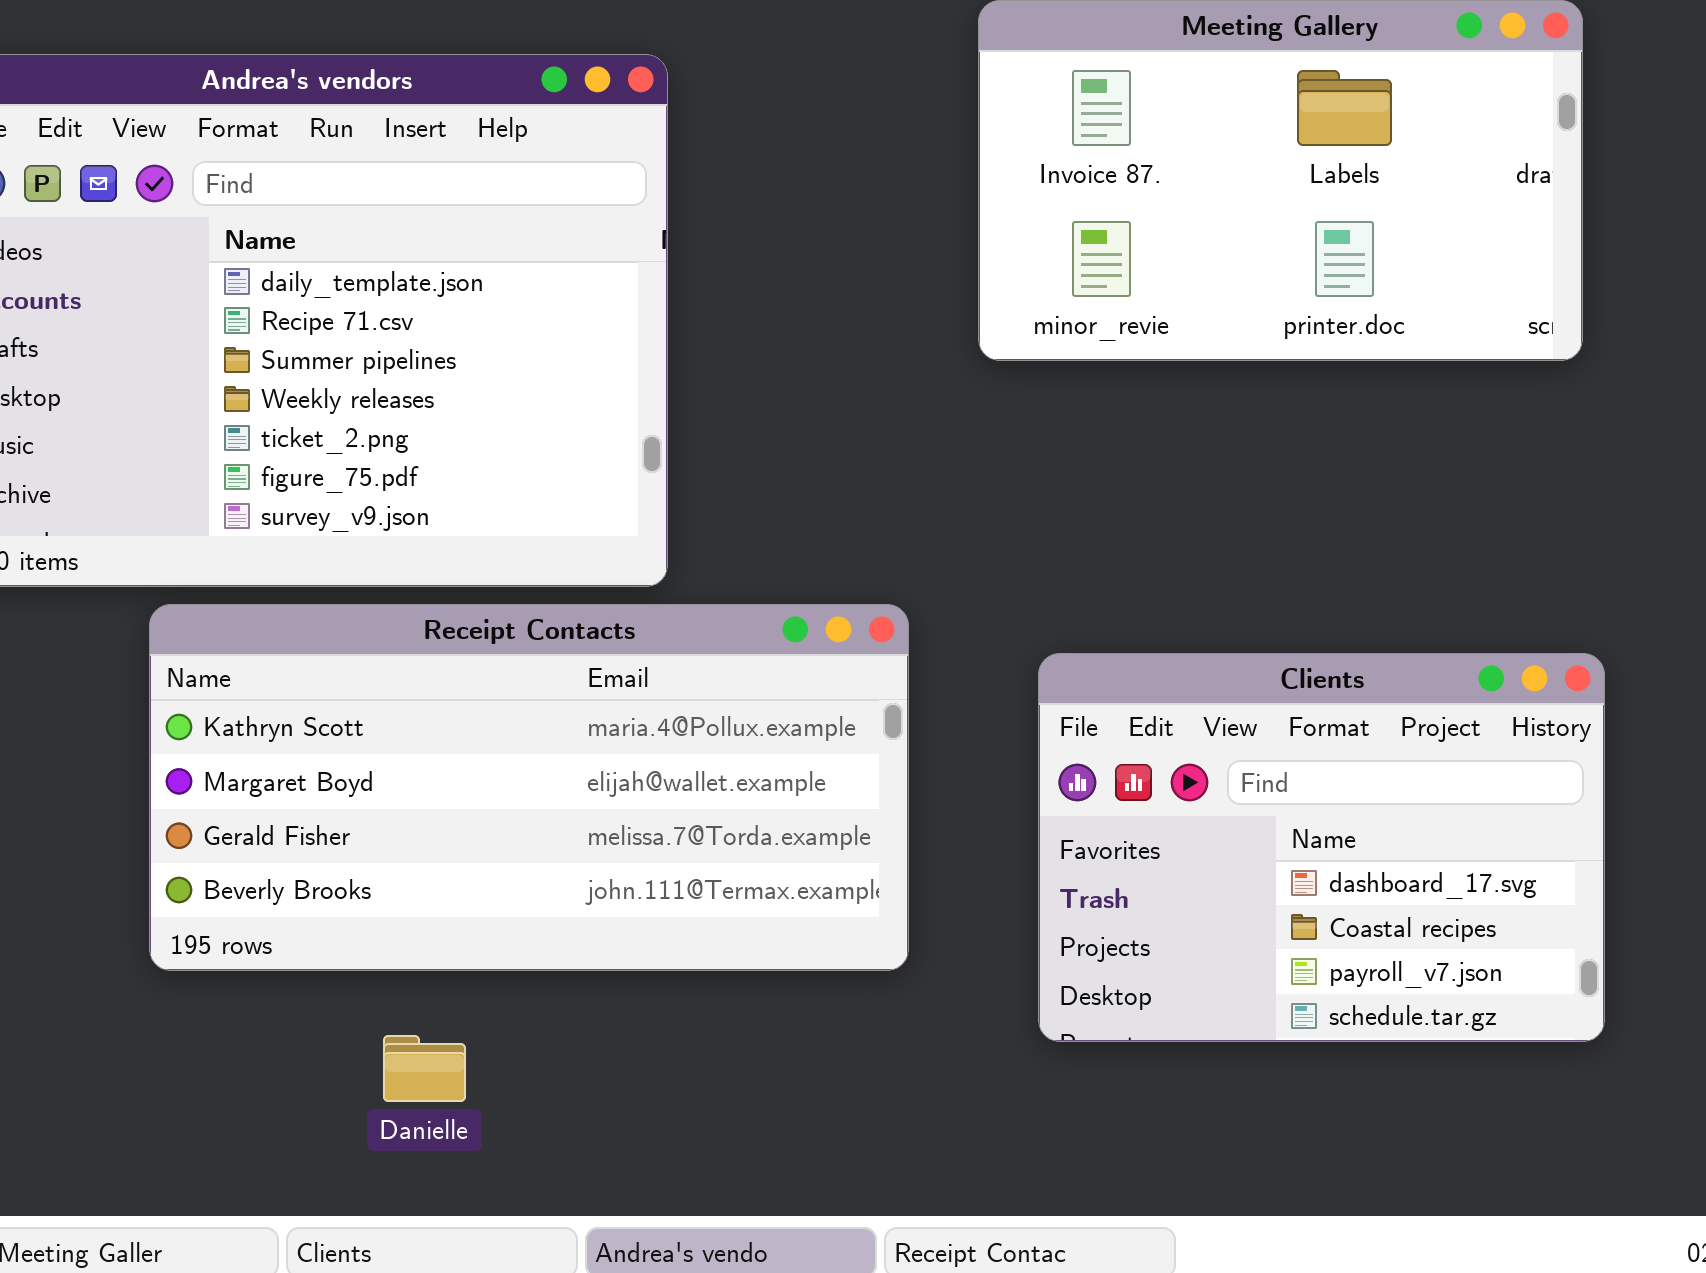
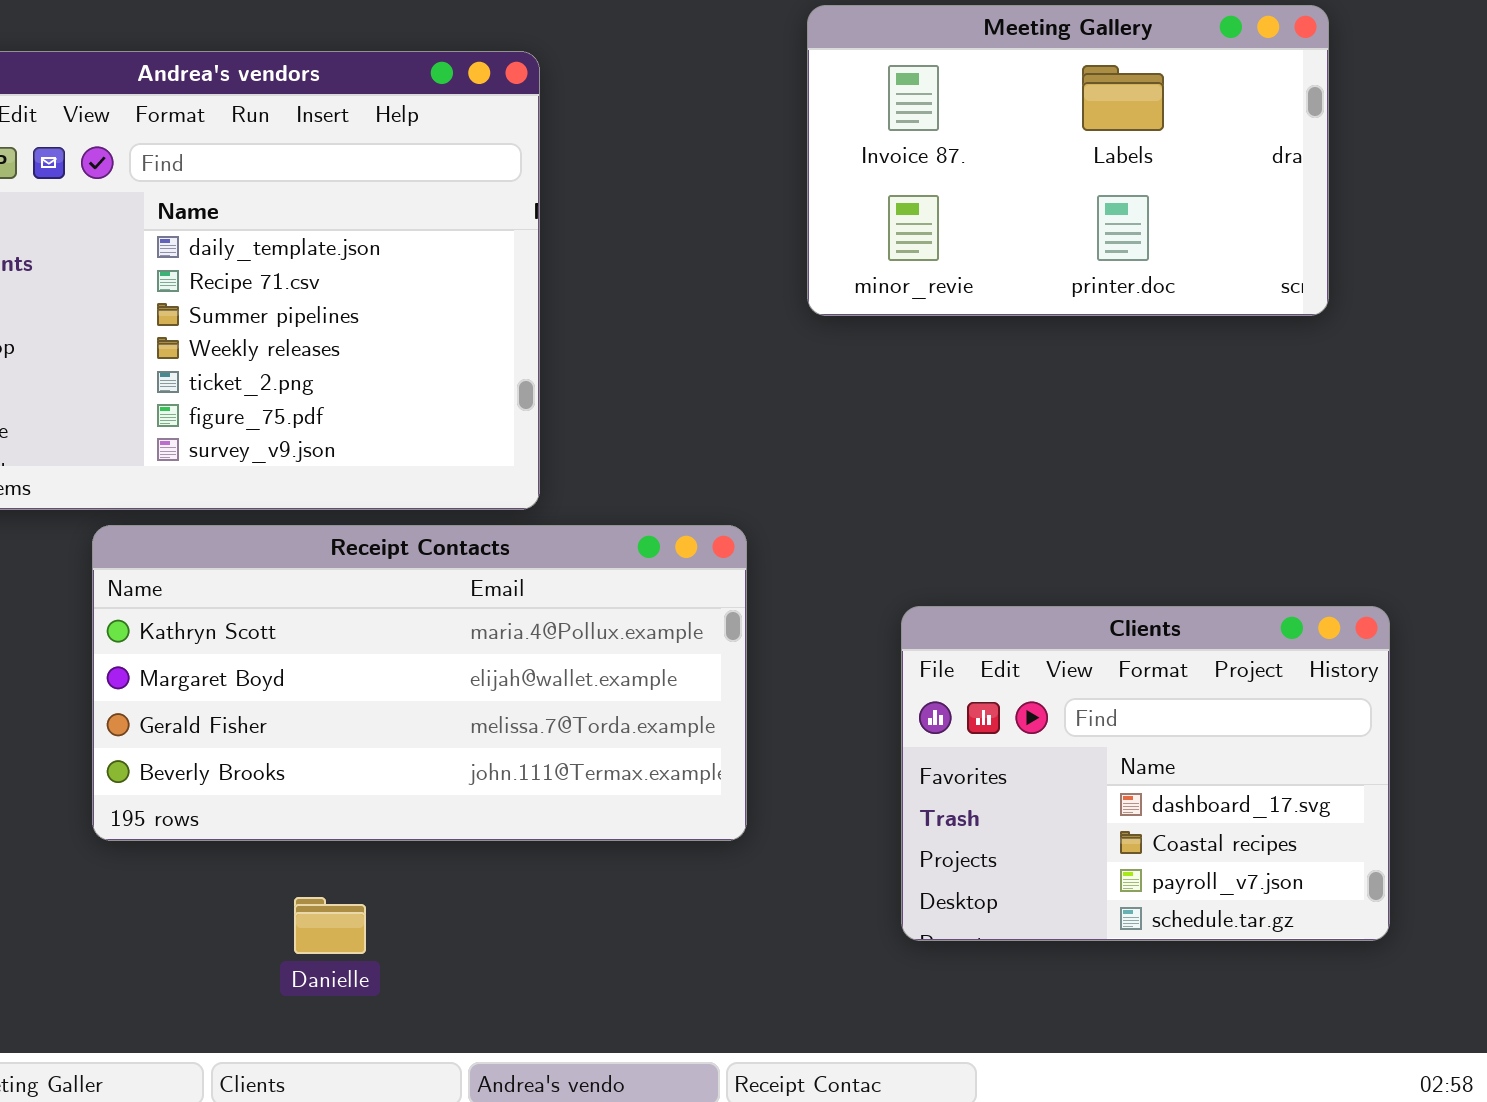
Clients: [1038,653,1605,1042] -> [901,606,1390,941], moved

